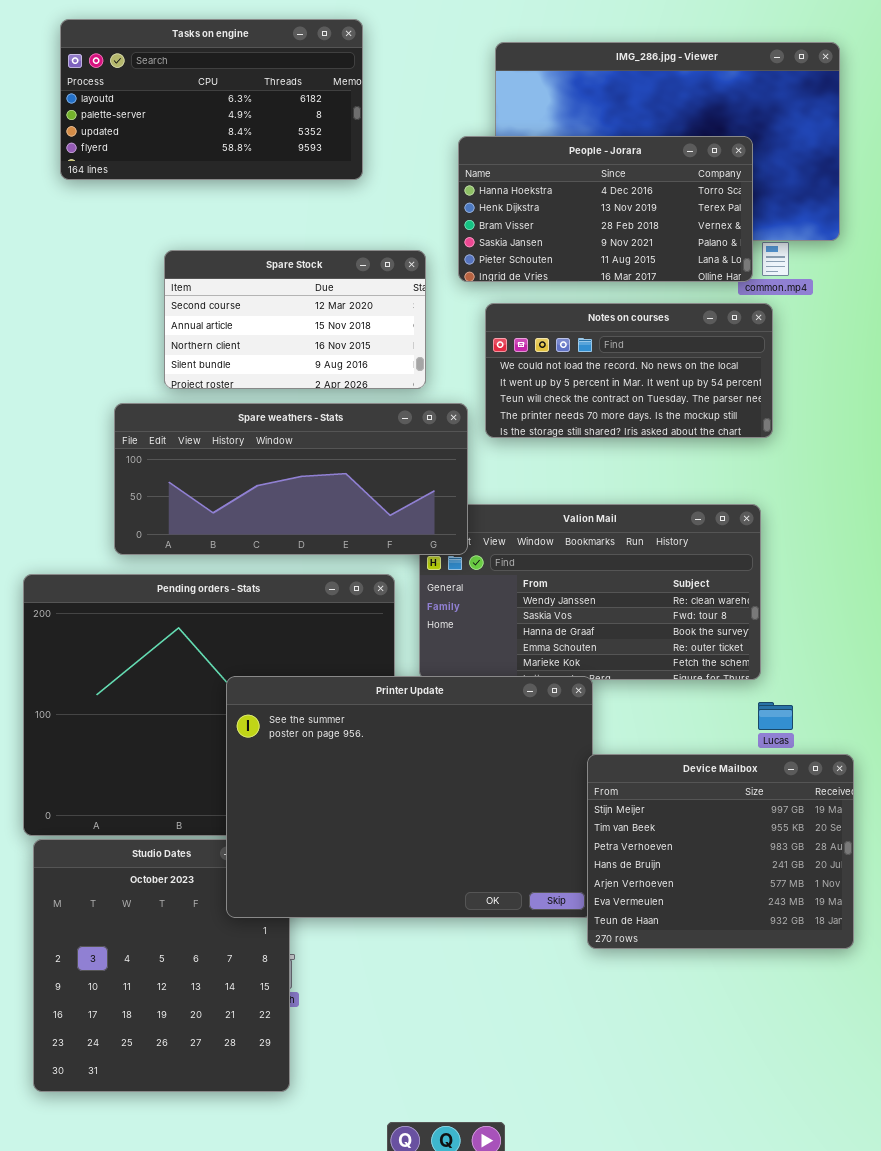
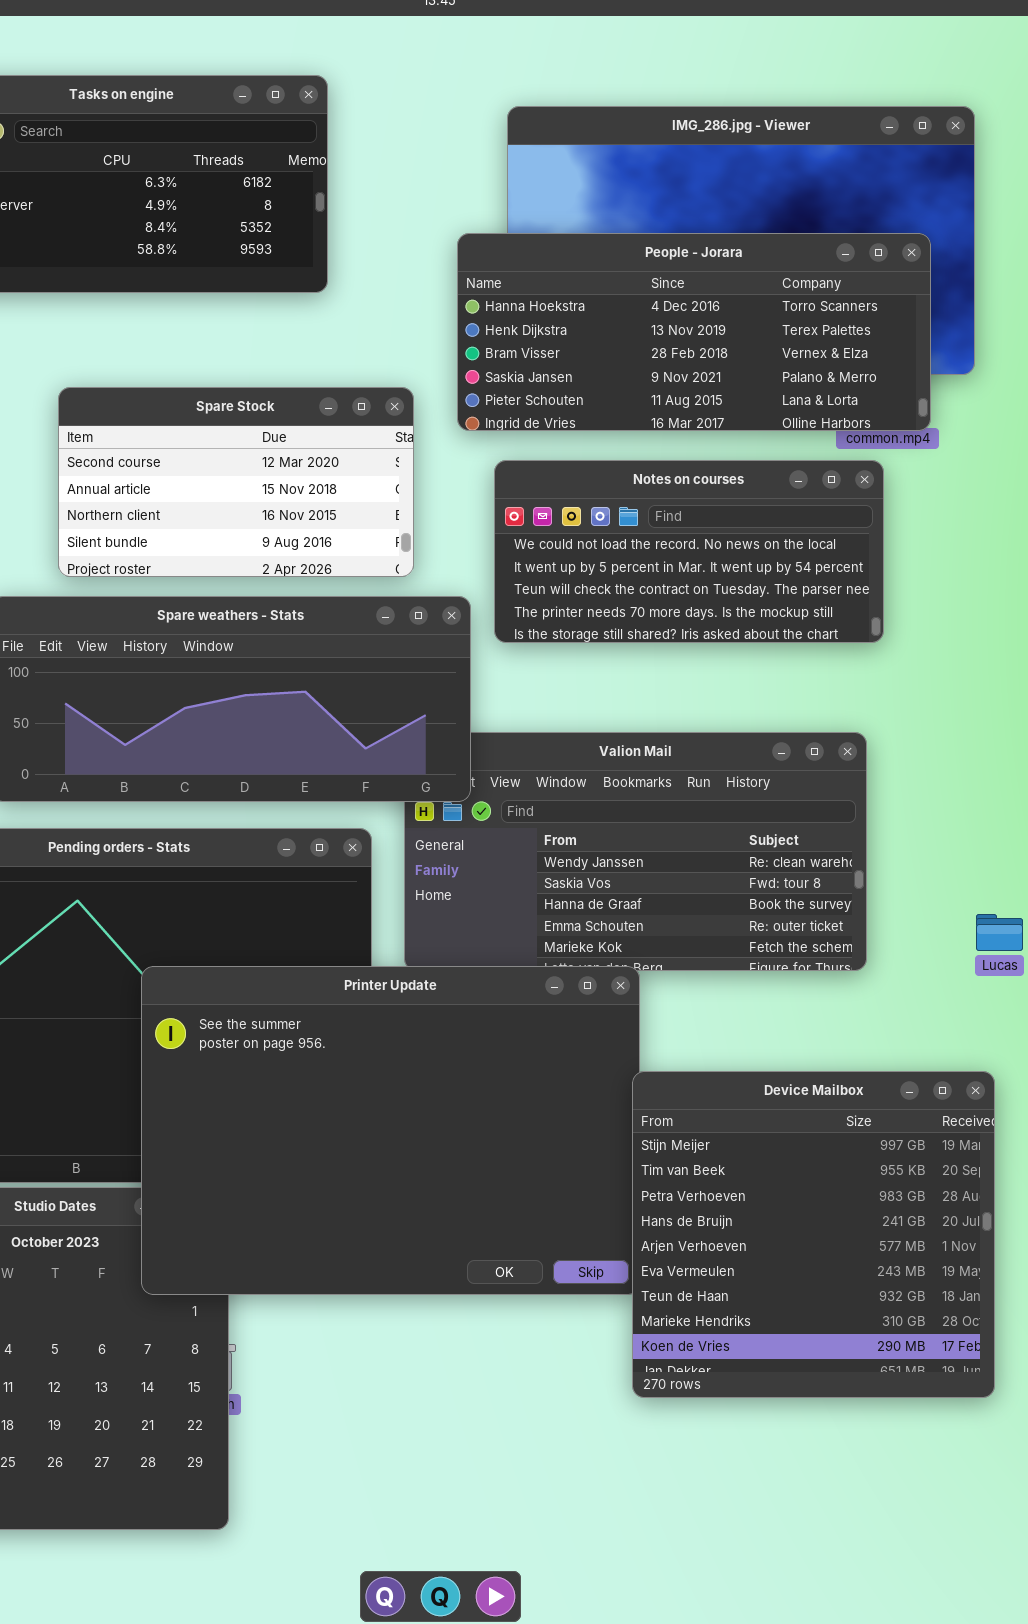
People - Jorara: [458,136,753,282] -> [457,233,931,431], resized
Lucas: [758,702,793,730] -> [976,914,1023,951], moved
Device Mailbox: [587,754,854,949] -> [632,1071,995,1398], resized

